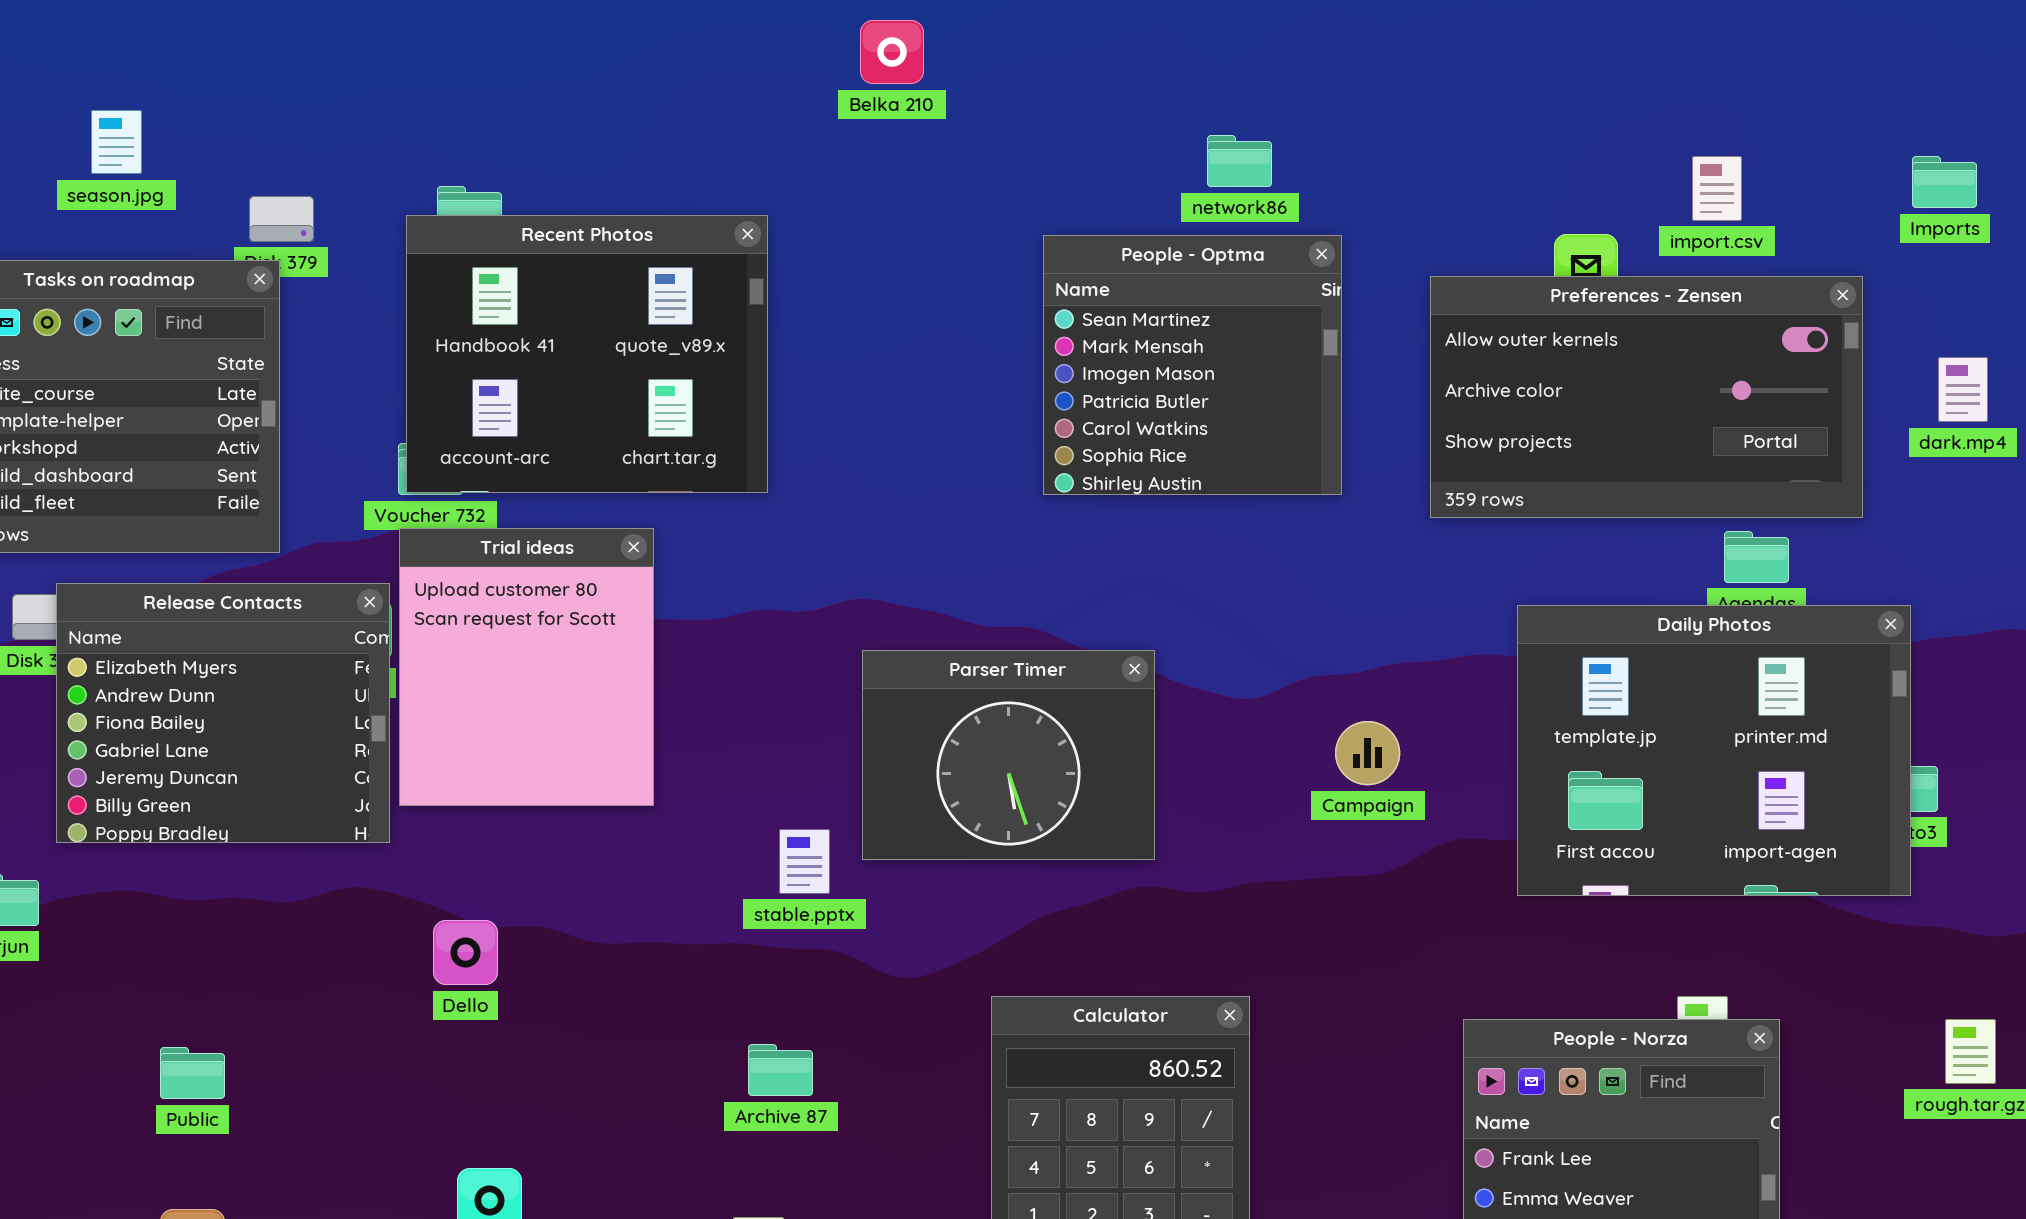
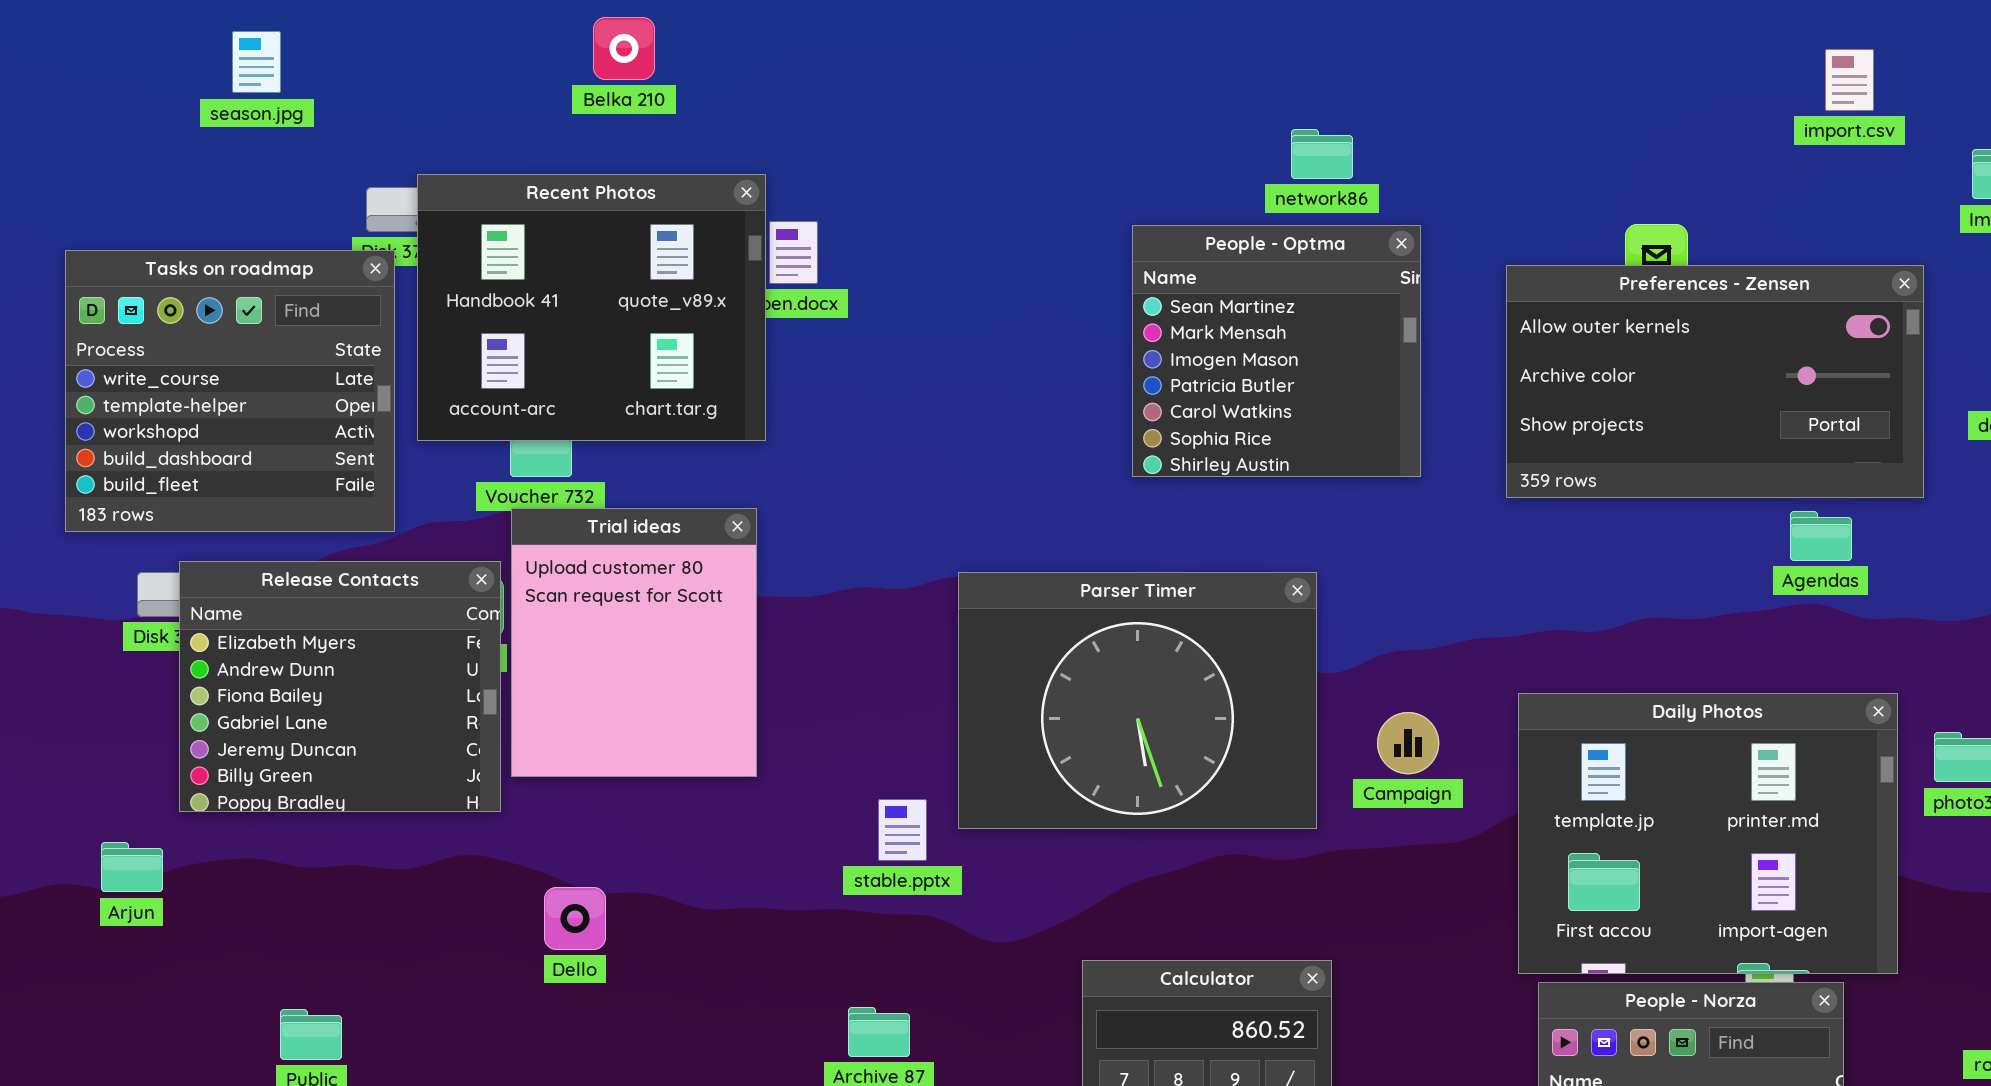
Belka 210: [860,20,924,84] -> [593,17,655,80], moved
season.jpg: [91,110,142,174] -> [232,31,281,93], moved
import.csv: [1692,156,1742,221] -> [1825,49,1874,111], moved
Recent Photos: [406,215,768,493] -> [417,174,766,441], moved
Daily Photos: [1517,605,1911,896] -> [1518,693,1898,974], moved
Parser Timer: [862,650,1155,860] -> [958,572,1317,829], resized
Campaign: [1335,721,1400,785] -> [1377,712,1439,774], moved

